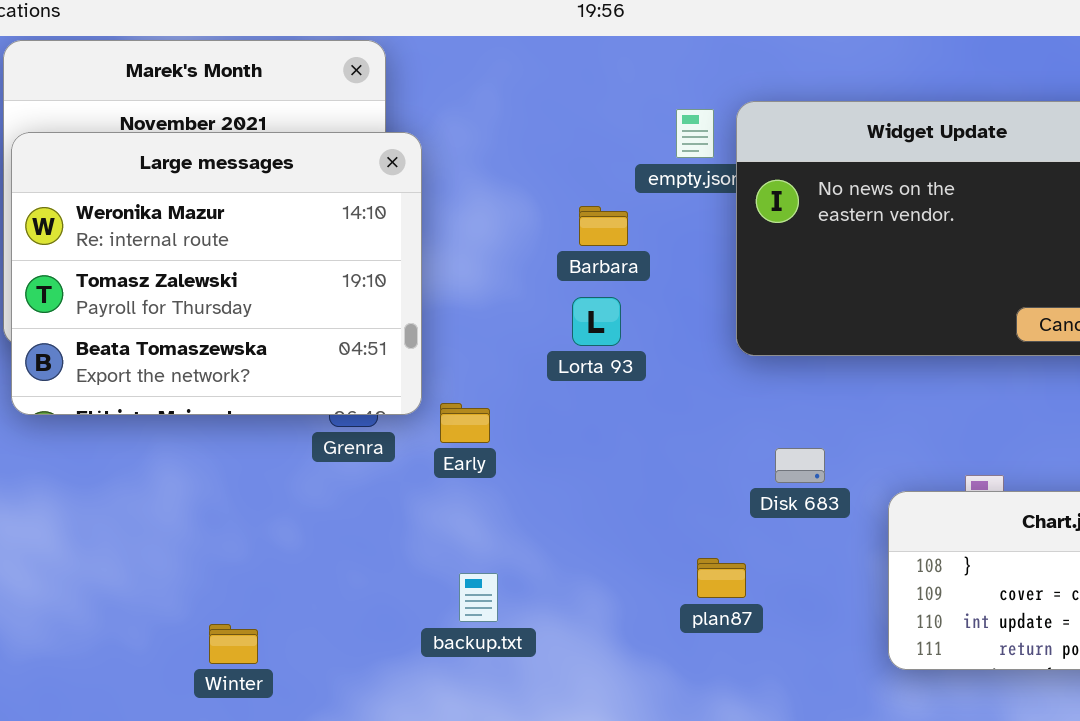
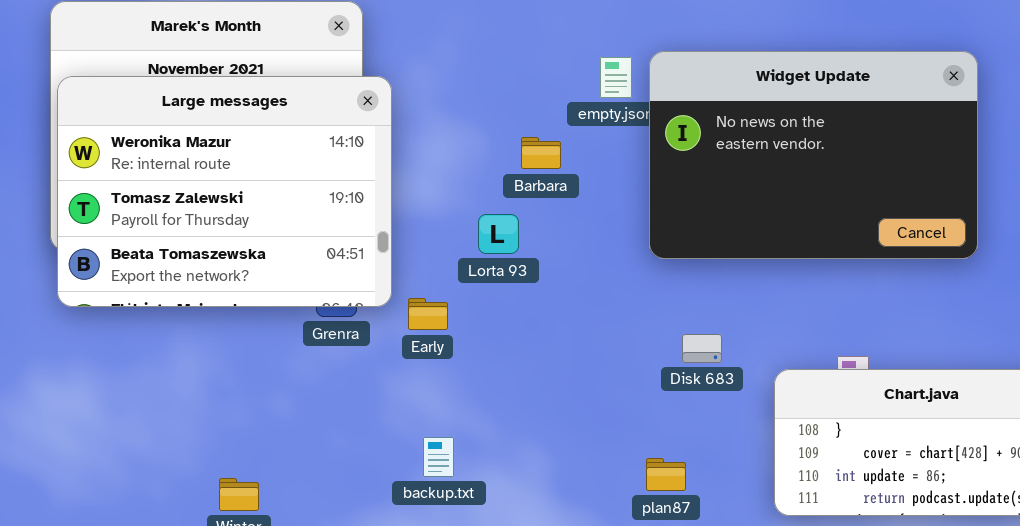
Lorta 93: [572,297,621,346] -> [478,214,519,254], moved
plan87: [697,558,746,598] -> [646,458,686,491], moved

